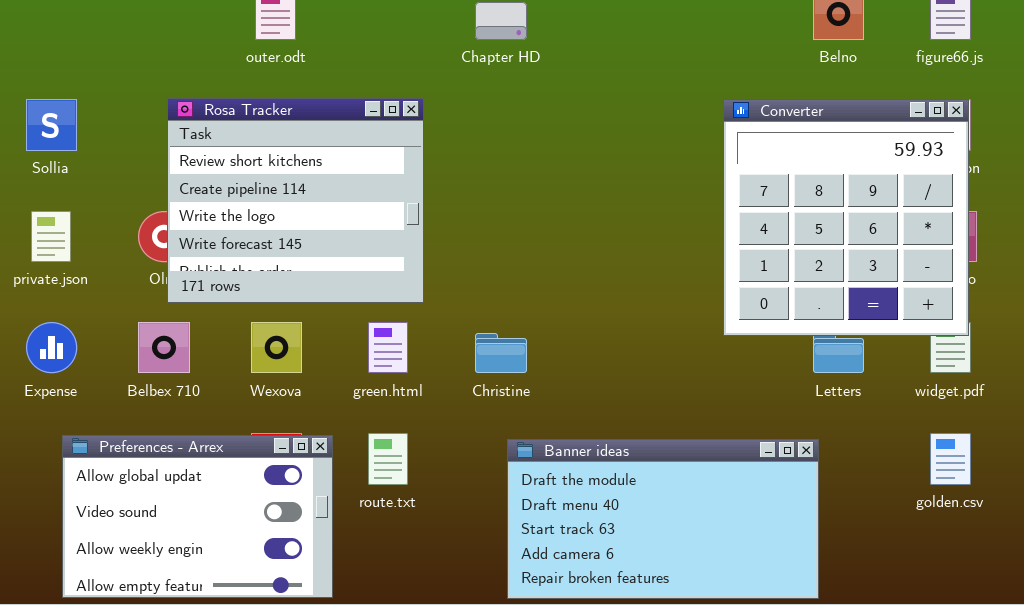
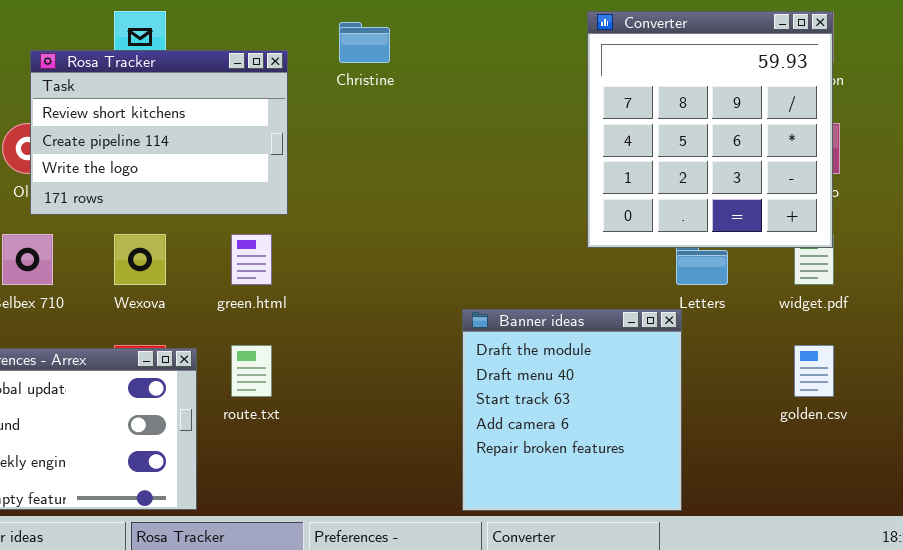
Rosa Tracker: [167,98,424,303] -> [30,50,288,215], resized
Christine: [475,333,527,373] -> [339,22,390,63], moved
Banner ideas: [507,439,819,599] -> [462,309,682,511], resized

